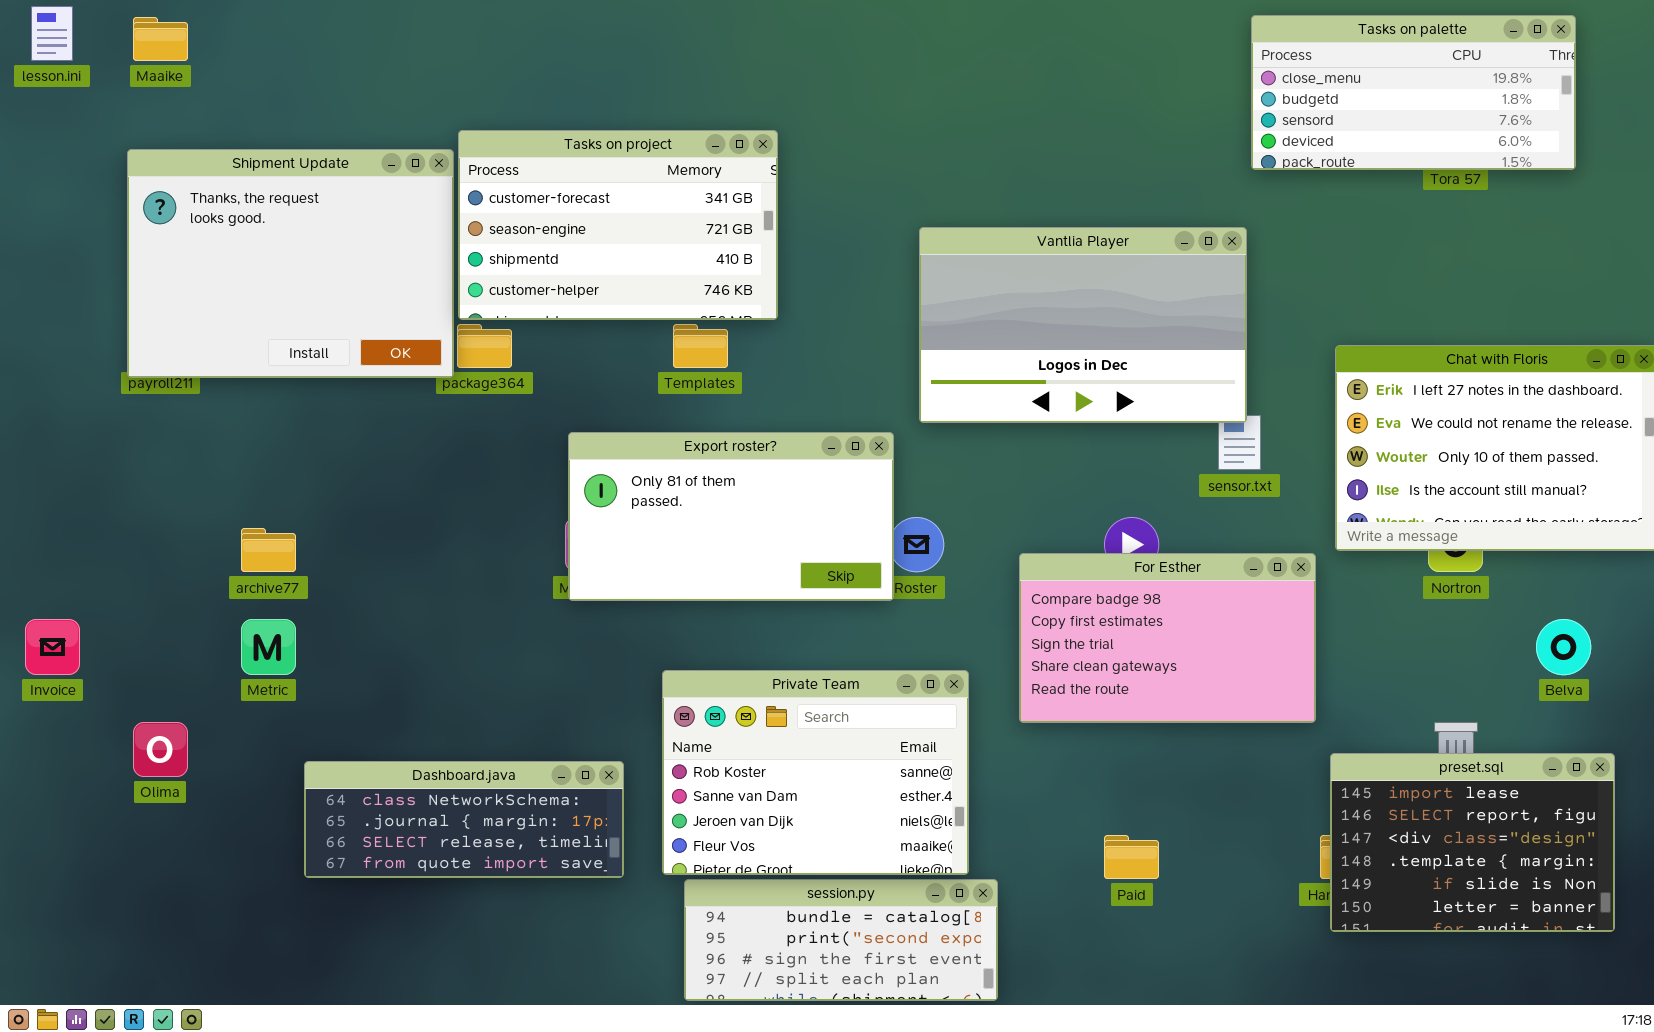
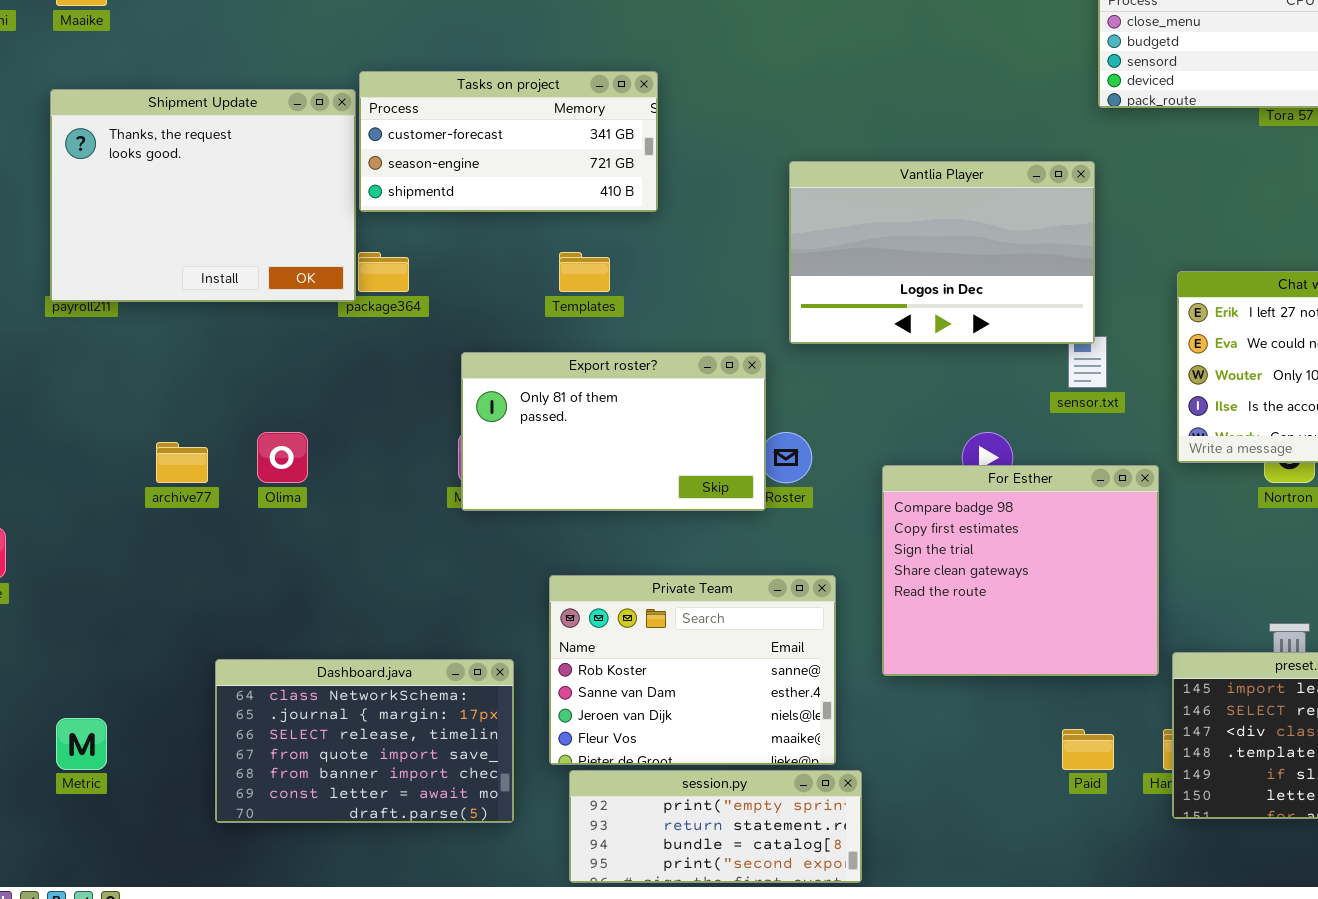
Tasks on project: [458,130,778,320] -> [359,71,658,212], resized
For Esther: [1019,553,1316,723] -> [882,465,1159,676], resized
Metric: [241,619,296,675] -> [56,718,107,770], moved
Olima: [133,722,188,777] -> [257,432,308,483], moved
Dashboard.java: [304,761,624,878] -> [215,659,514,823], resized
Paid: [1104,835,1159,879] -> [1062,729,1114,770], moved
session.py: [684,879,998,1001] -> [569,770,862,883], scrolled up 2 rows

